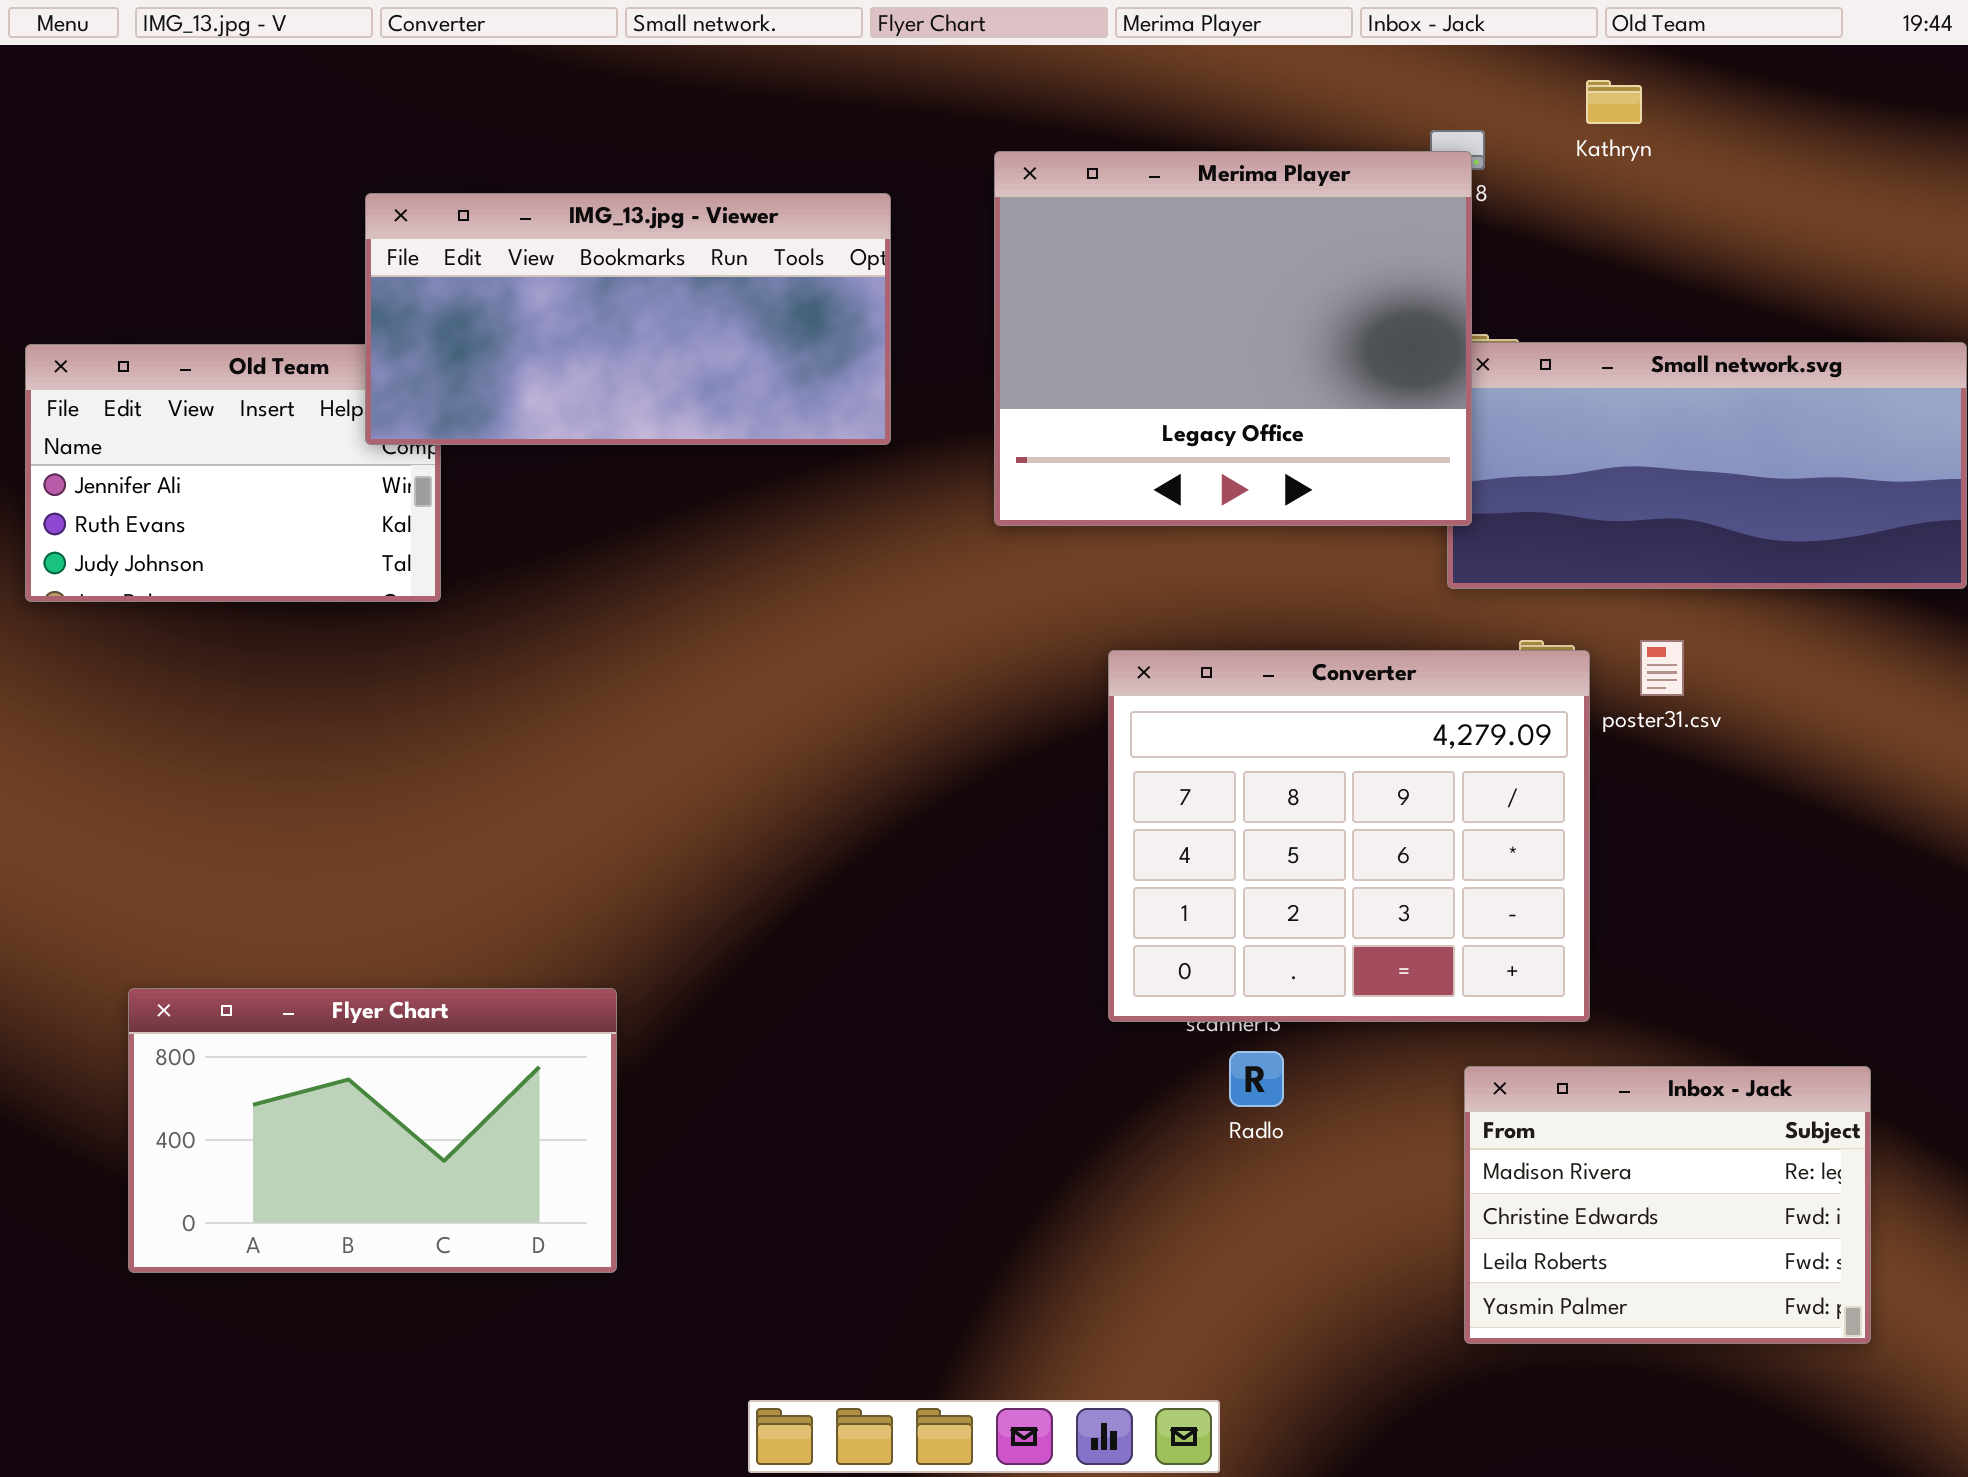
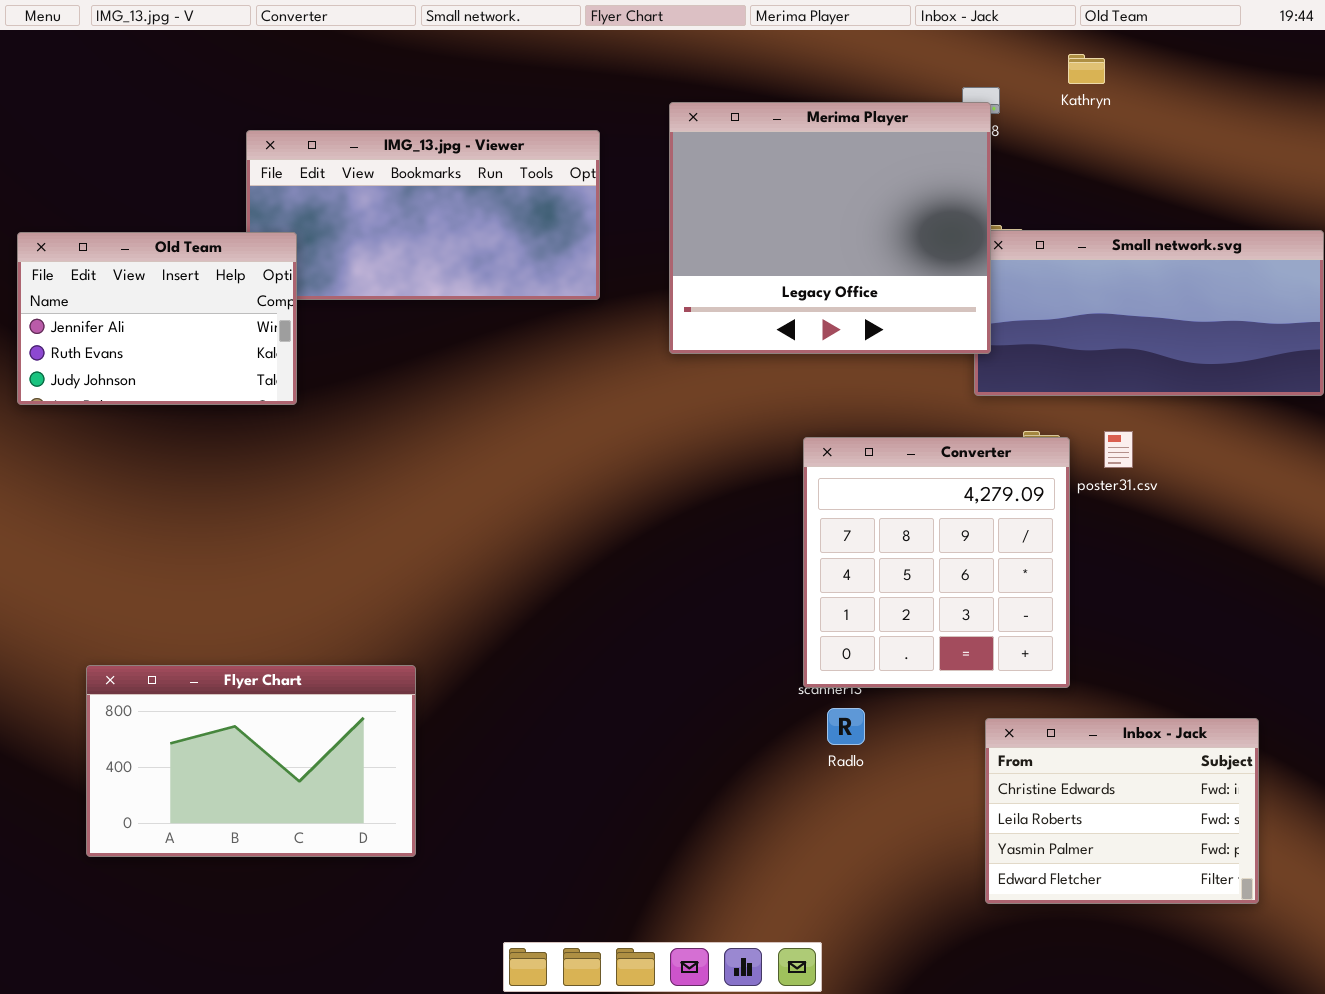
Old Team: [25,344,441,602] -> [17,232,297,405], raised
Converter: [1108,650,1590,1022] -> [803,437,1070,688], resized
Inbox - Jack: [1464,1066,1871,1344] -> [985,718,1259,904], scrolled down 1 row

